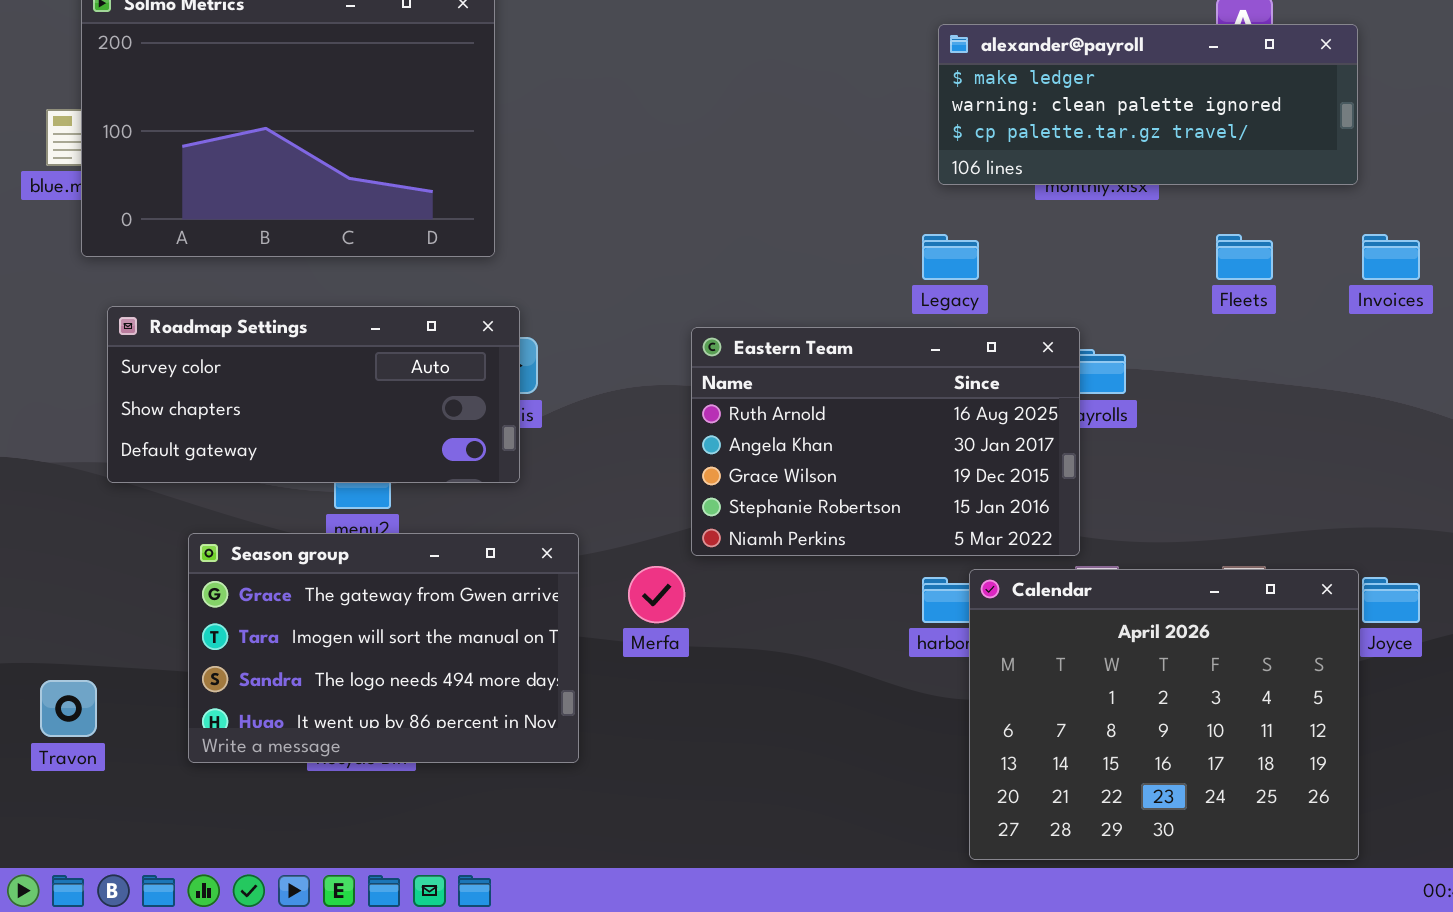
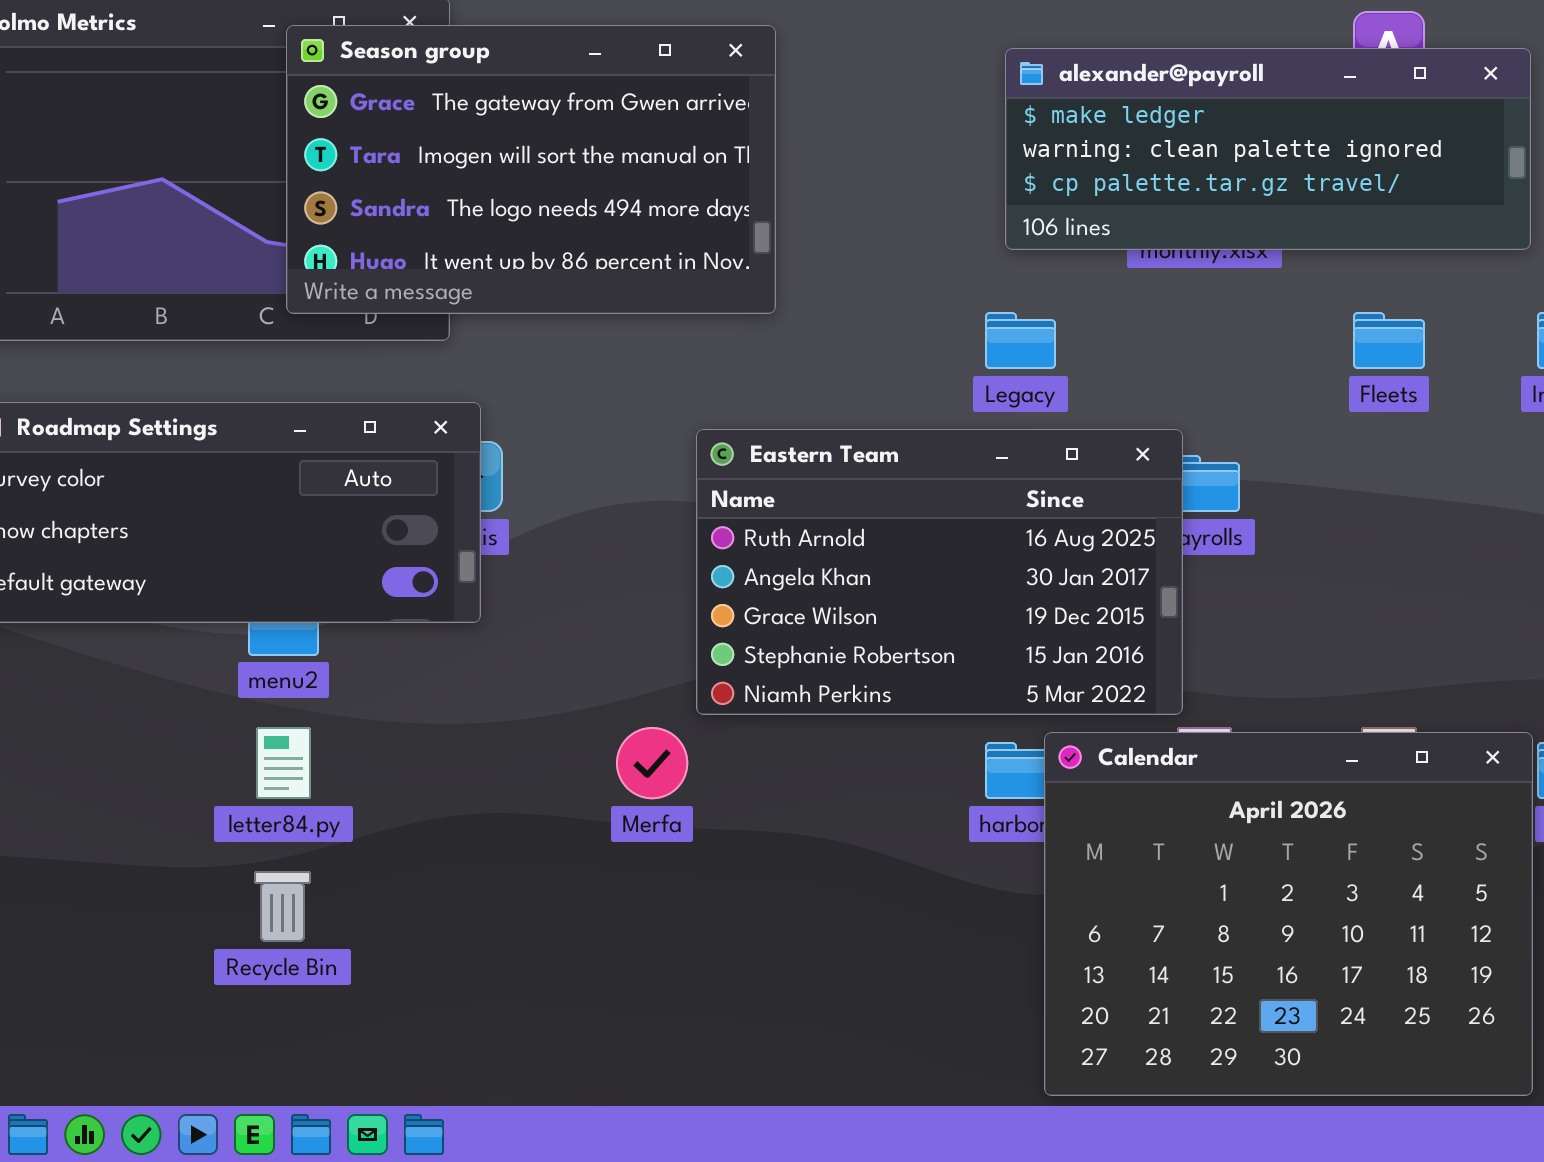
Season group: [188,533,579,763] -> [286,25,776,314], moved

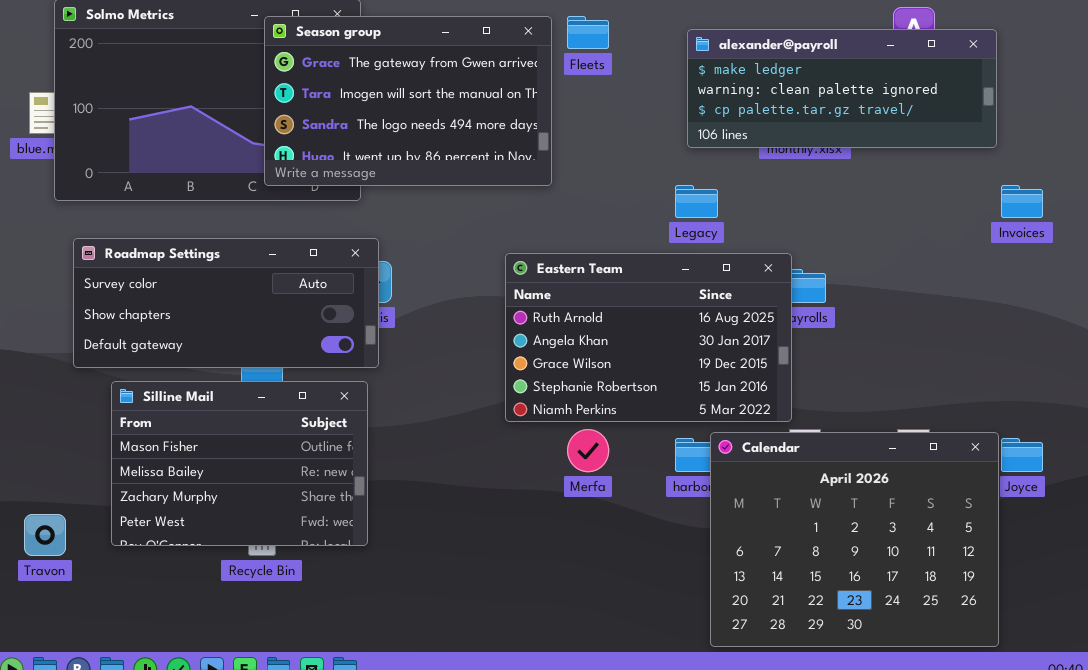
Fleets: [1353,312,1425,369] -> [567,16,609,49], moved
Silline Mail: none -> [111,381,368,546], opened
Merfa: [616,727,688,799] -> [567,429,609,472], moved

